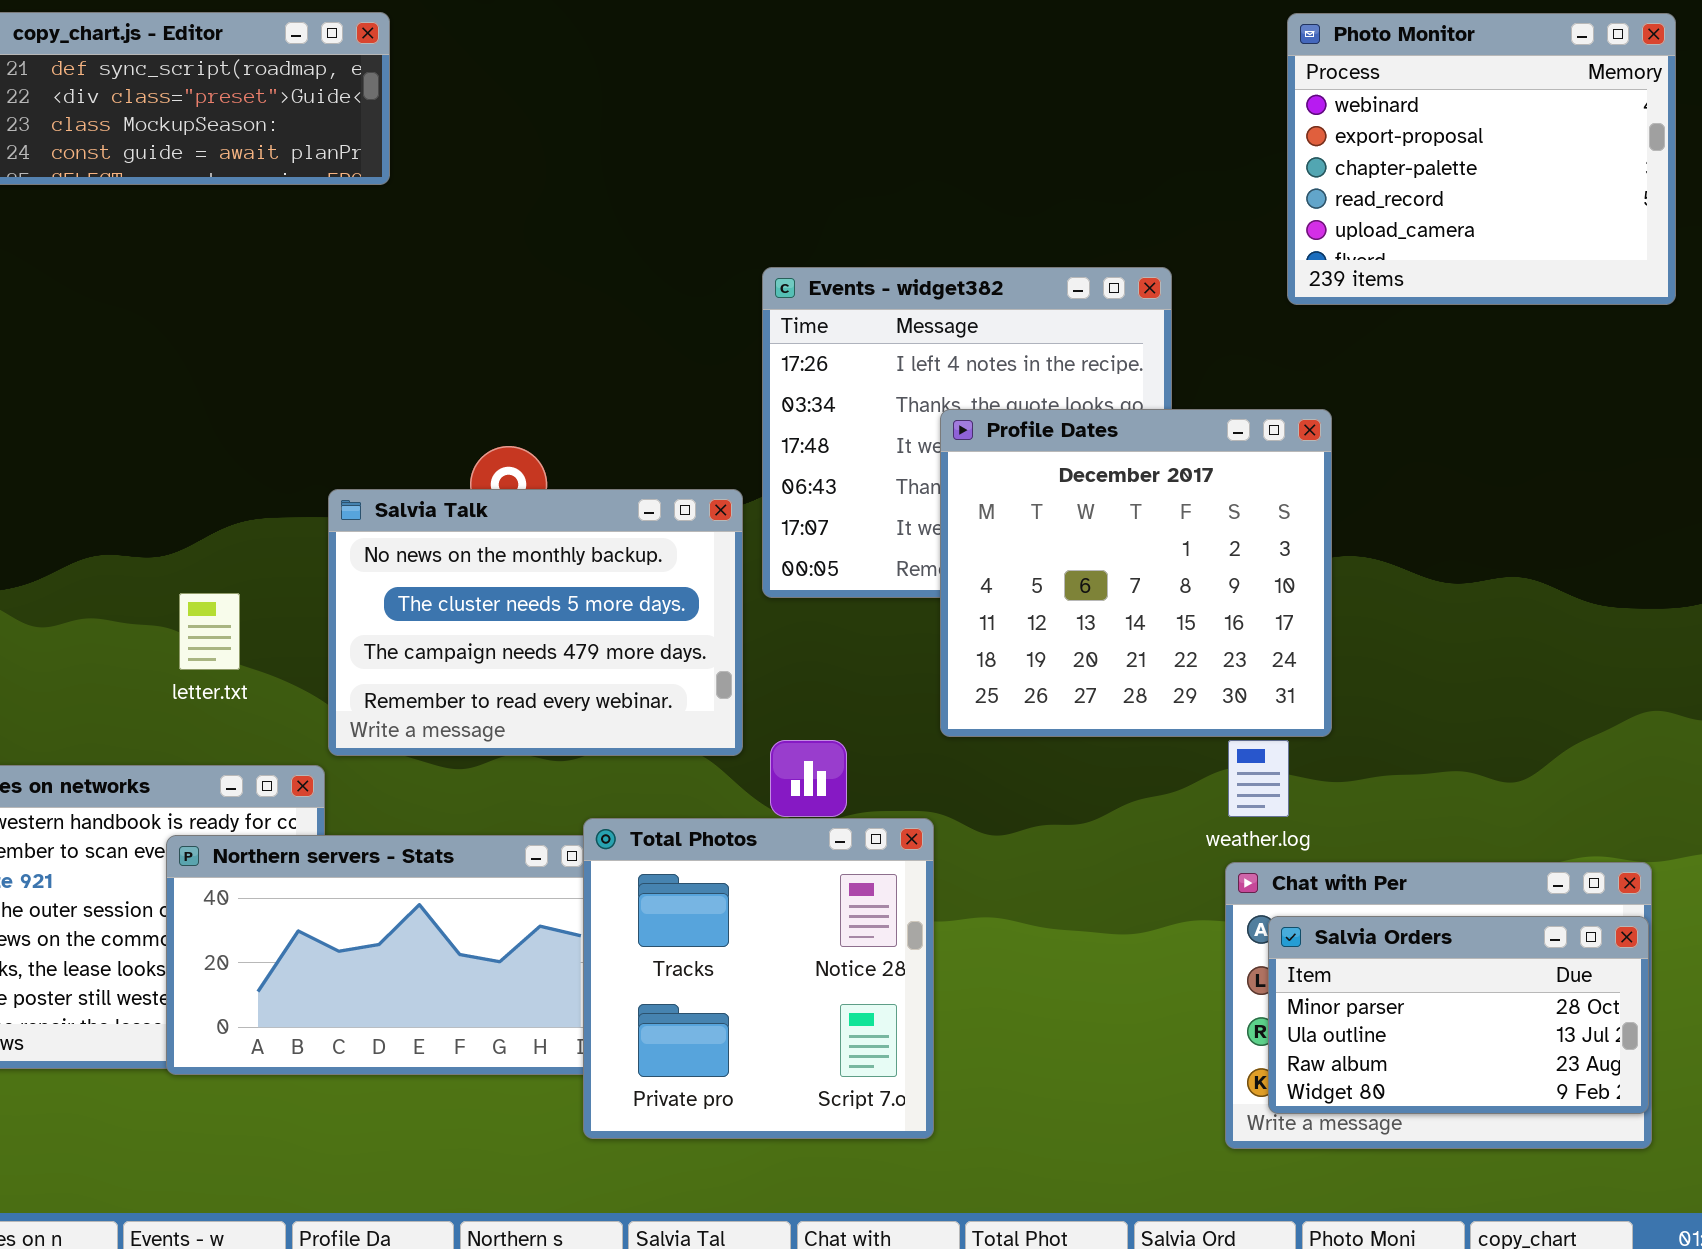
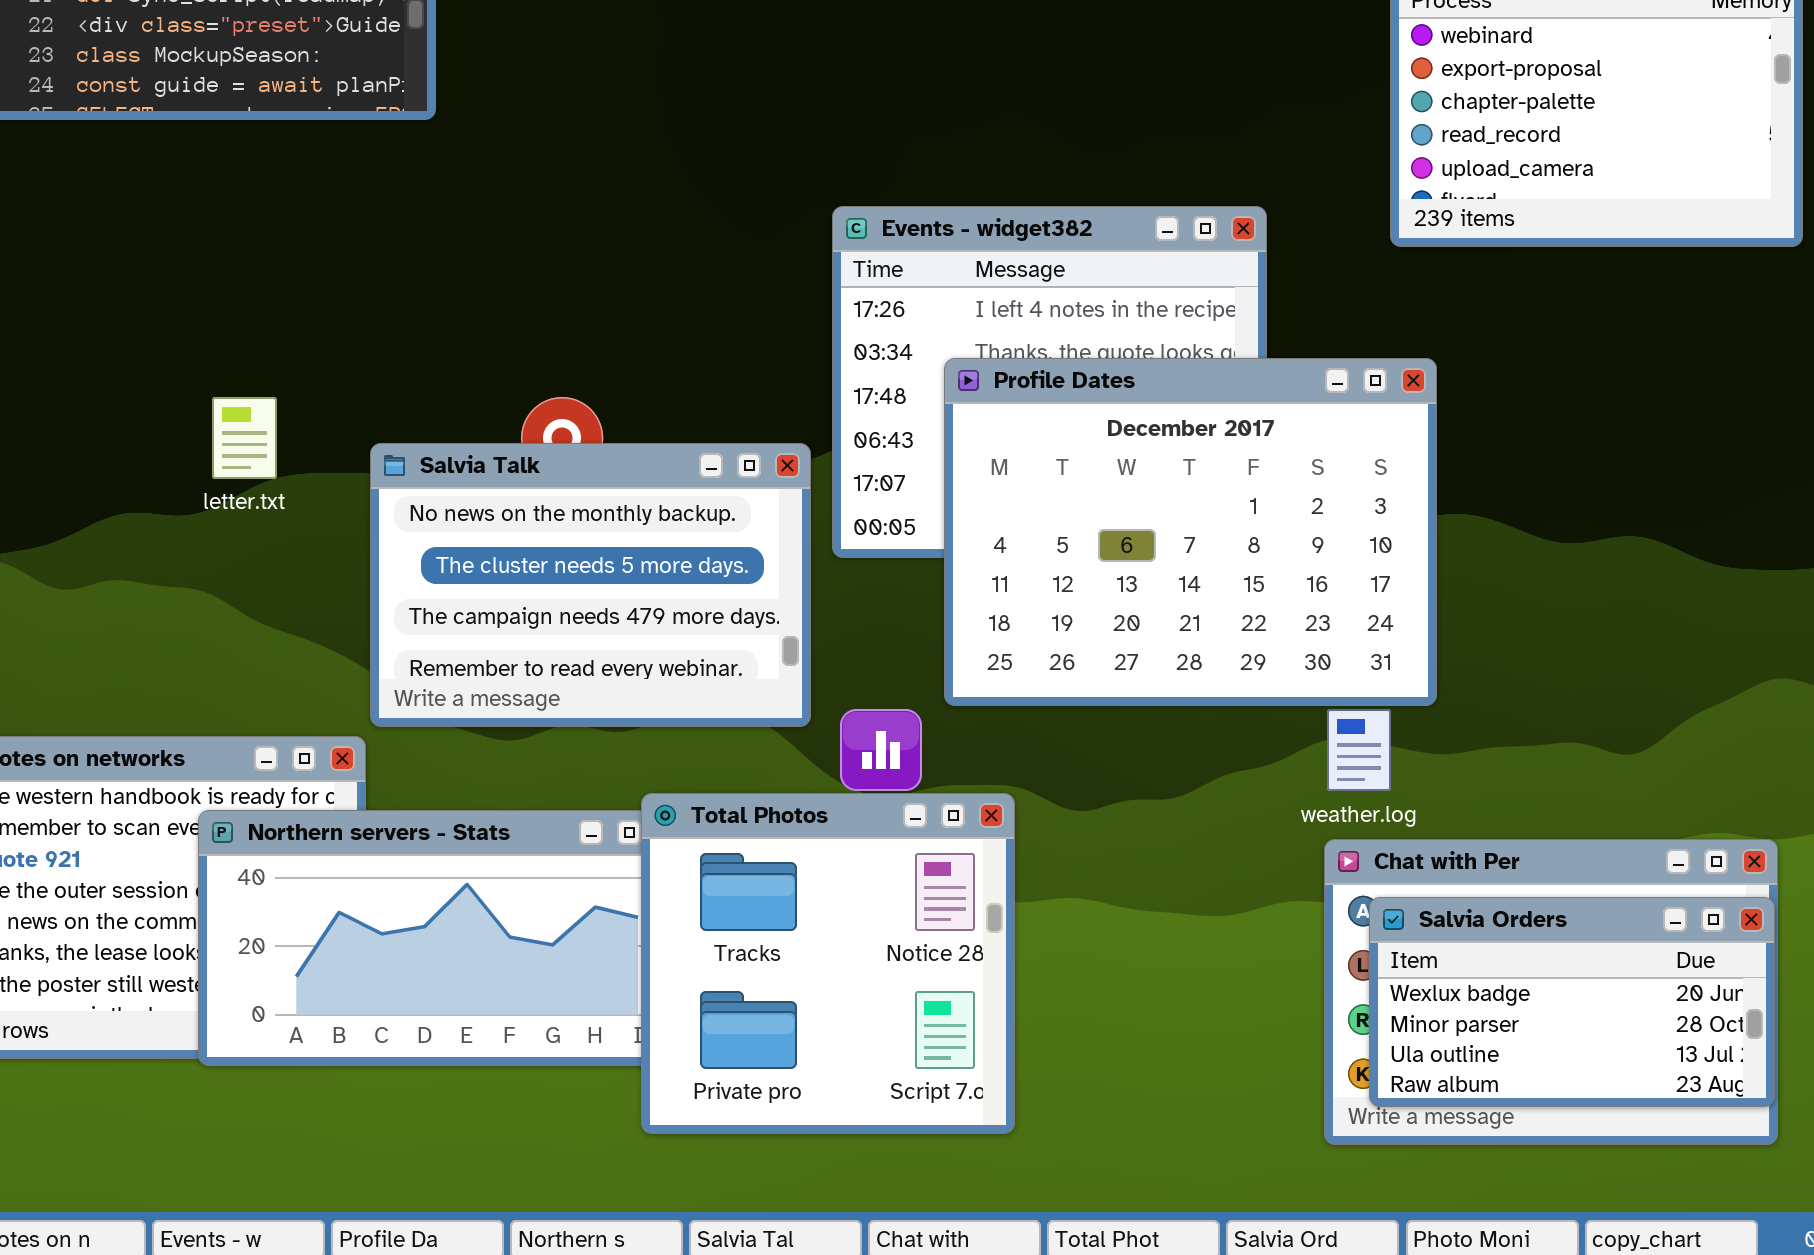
Profile Dates: [940,409,1332,737] -> [944,358,1437,706], resized
letter.txt: [179,593,240,670] -> [212,397,277,479], moved
Salvia Orders: [1268,916,1649,1114] -> [1369,897,1775,1107], scrolled up 1 row

